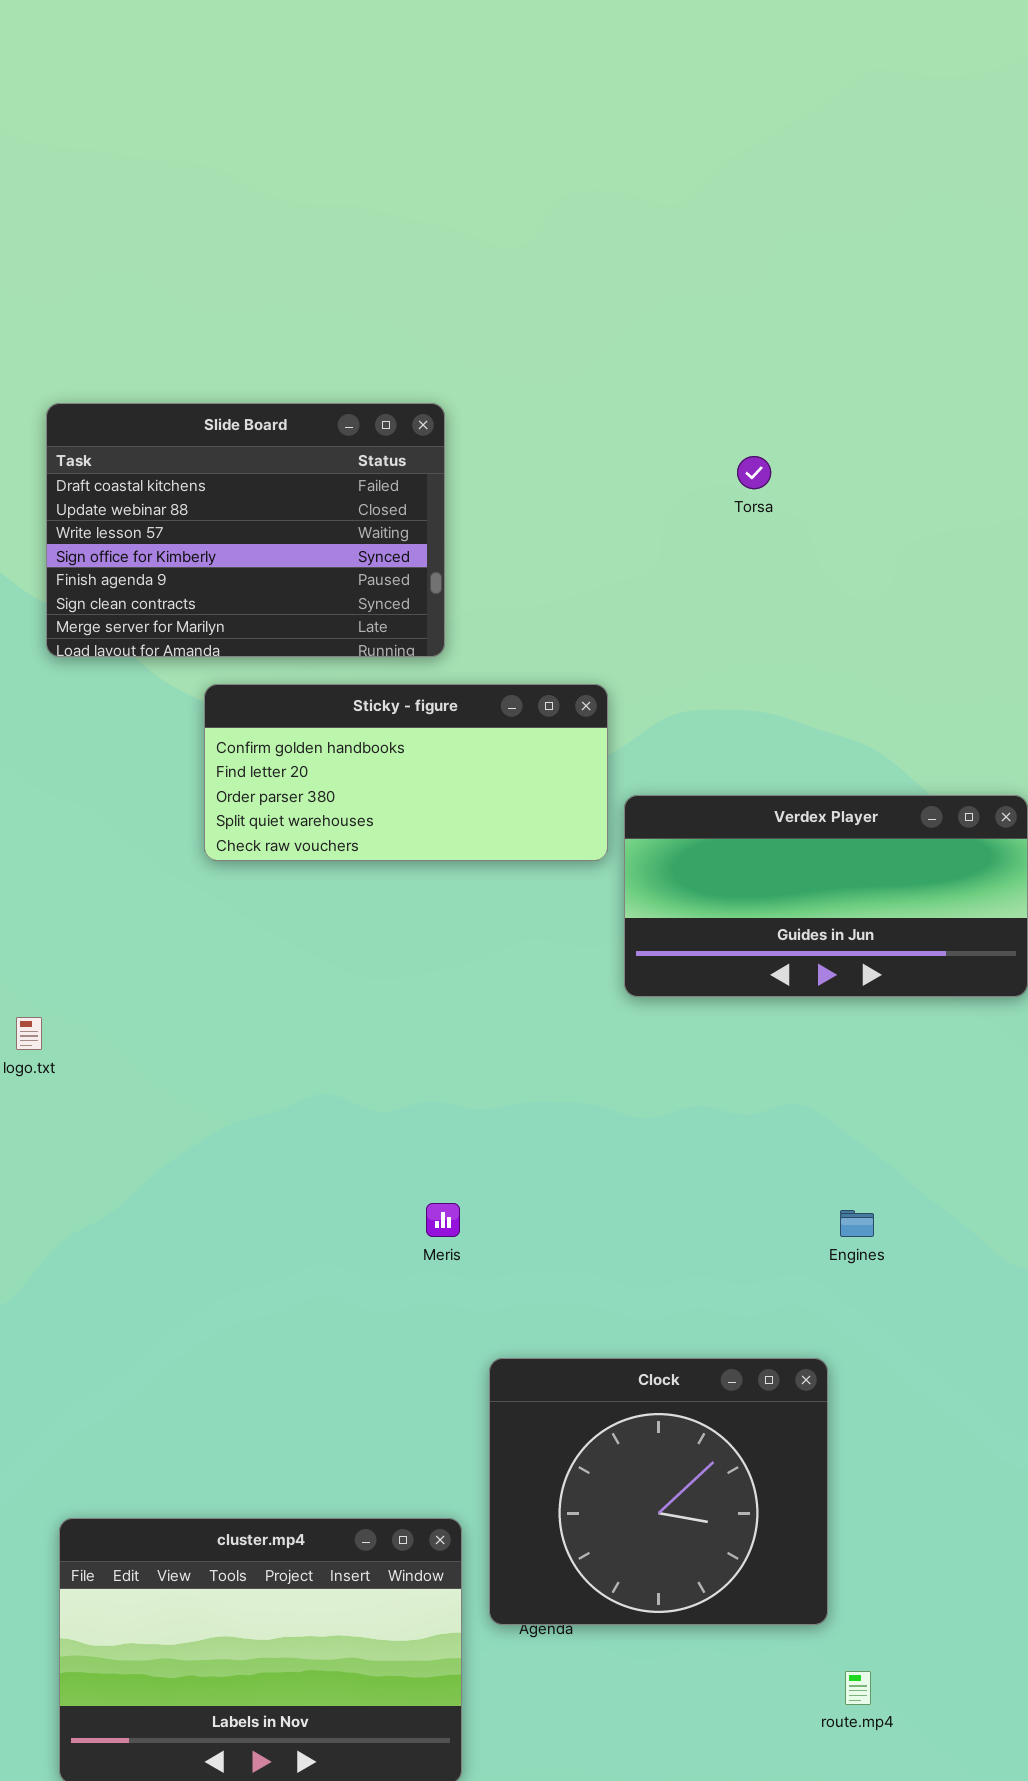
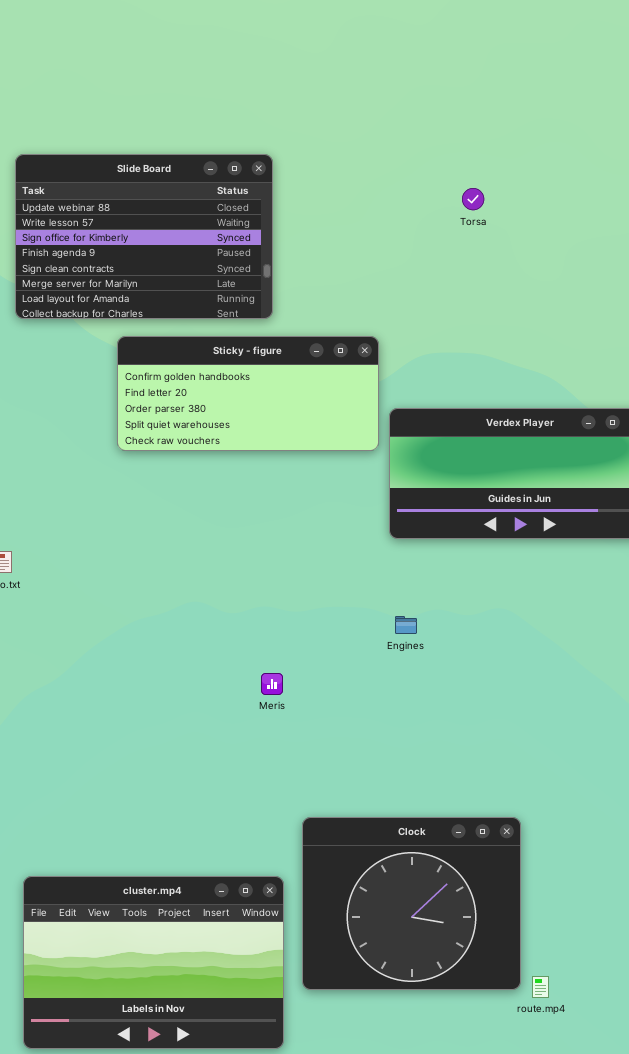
Slide Board: [46,403,445,657] -> [15,154,273,319], scrolled down 1 row
Engines: [840,1210,874,1237] -> [395,616,417,634], moved
Clock: [489,1358,828,1625] -> [302,817,521,990], moved

